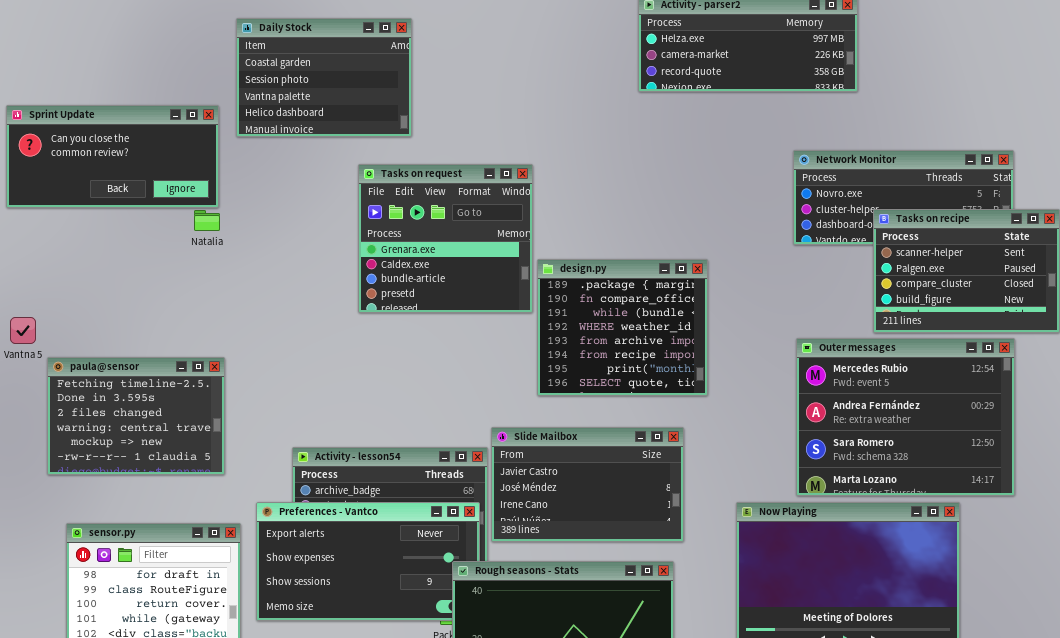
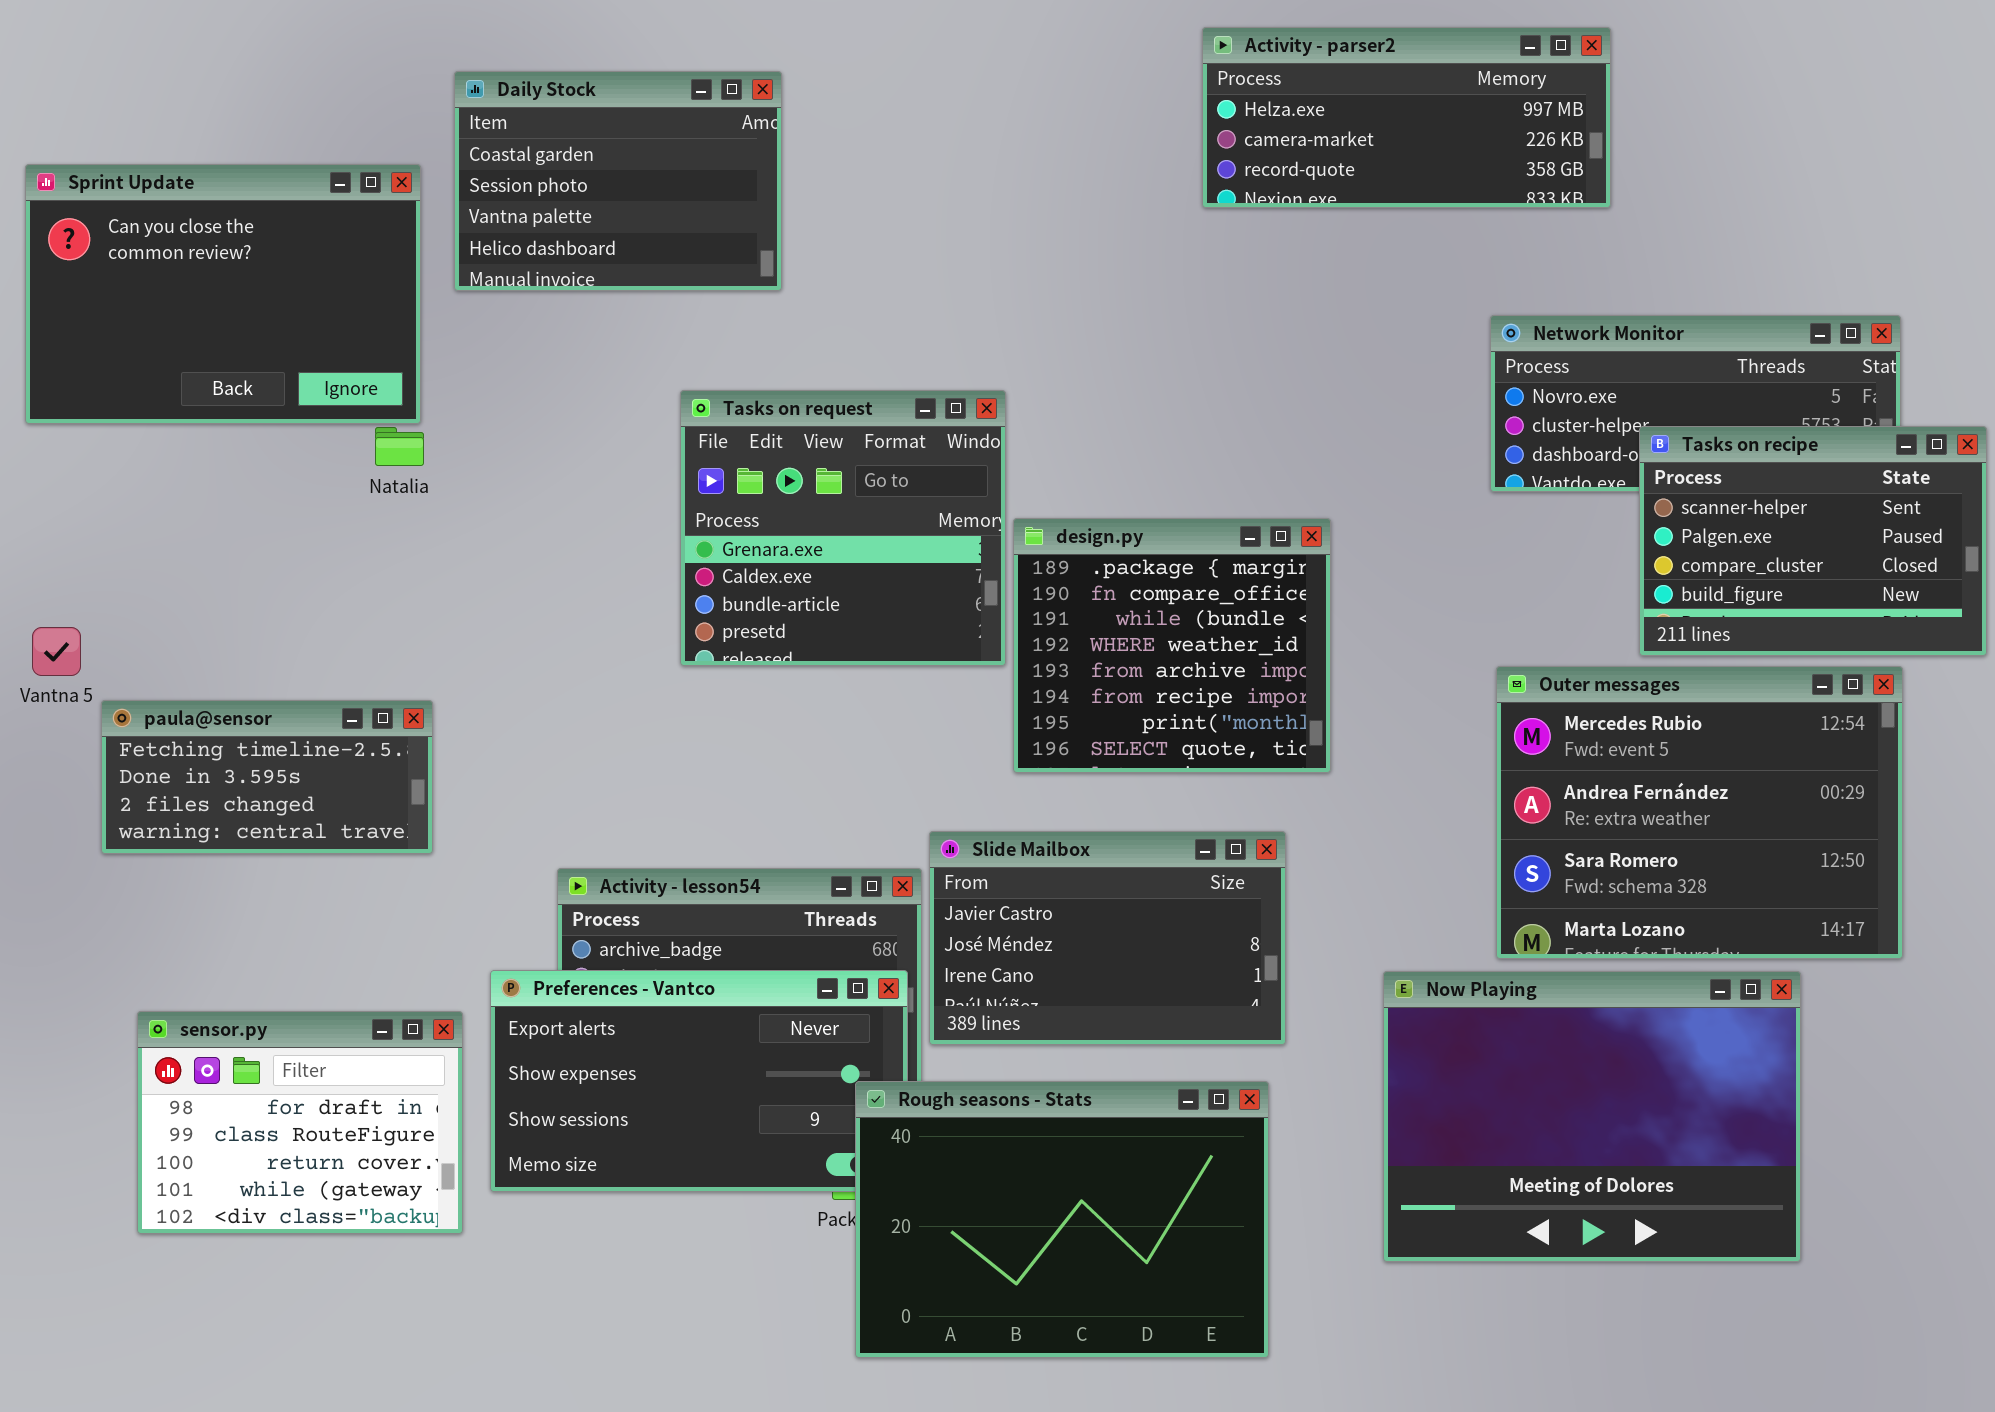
Sprint Update: [6,105,219,208] -> [25,164,421,424], resized
Tasks on request: [358,164,533,313] -> [680,390,1006,666], moved
paula@sensor: [47,357,225,475] -> [101,700,433,854], resized

